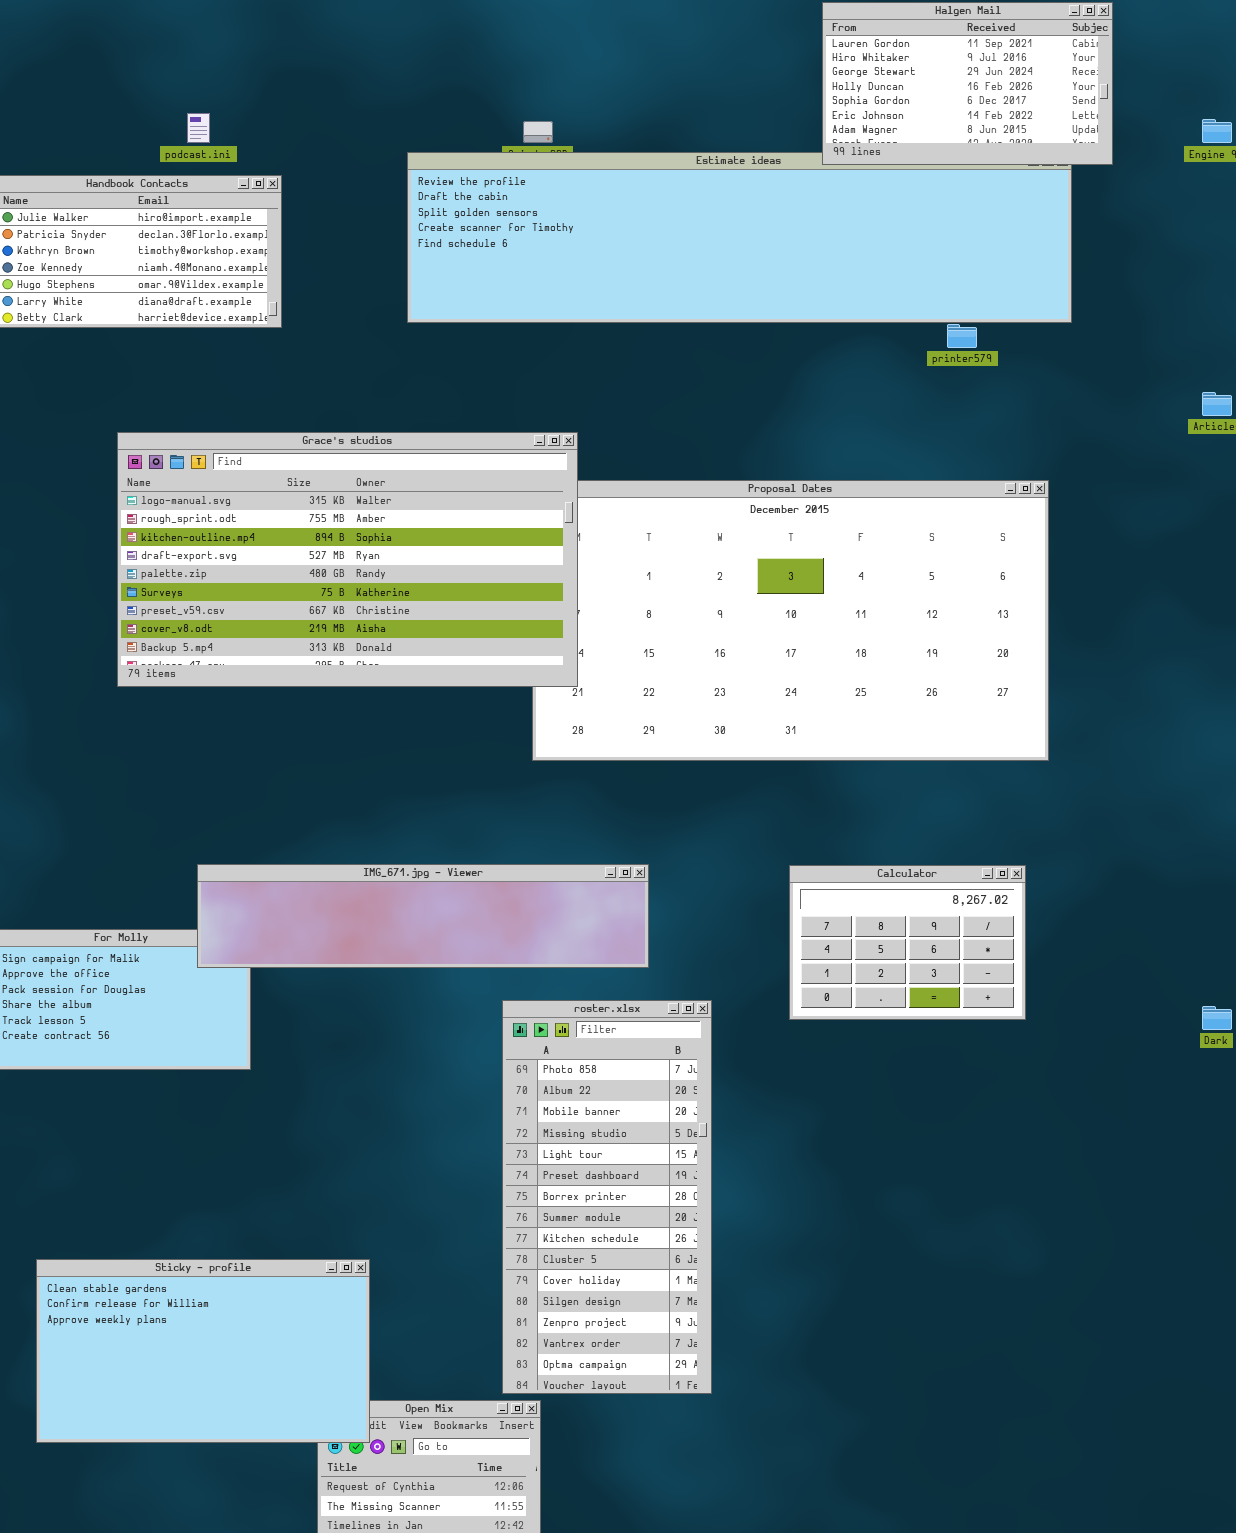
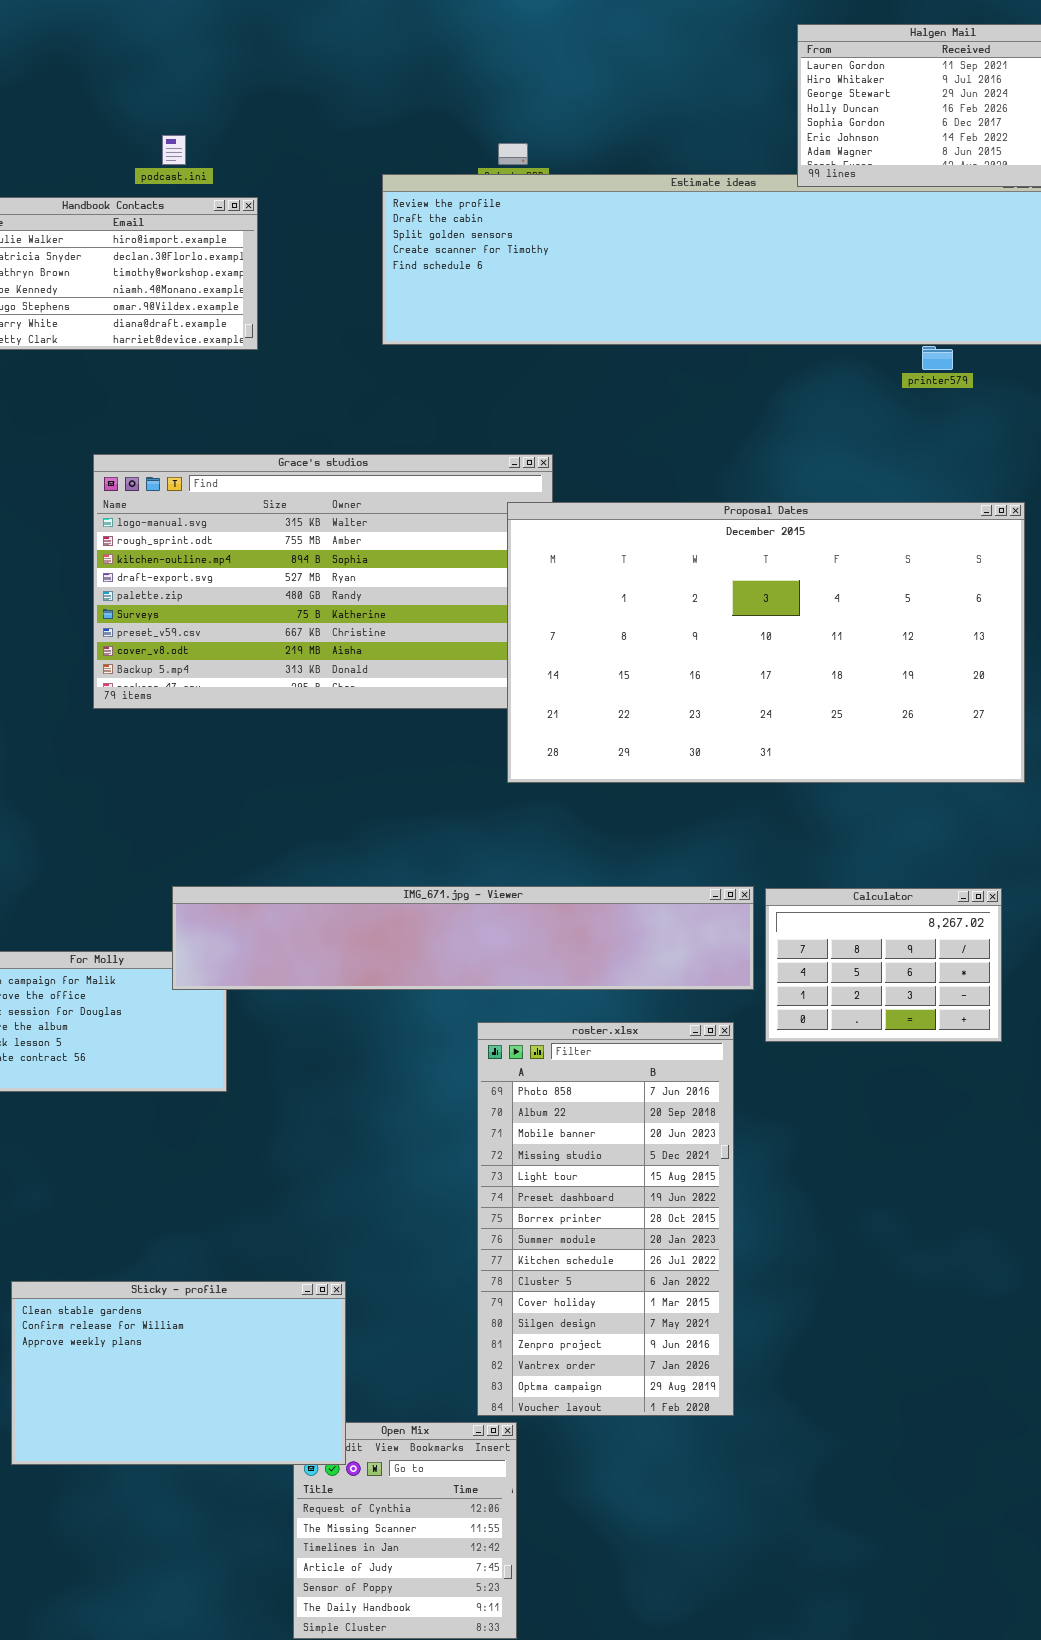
Proposal Dates: [532,480,1049,761] -> [507,502,1025,783], raised
IMG_671.jpg - Viewer: [197,864,649,968] -> [172,886,754,990], resized
roster.xlsx: [502,1000,712,1394] -> [477,1022,734,1416], resized

